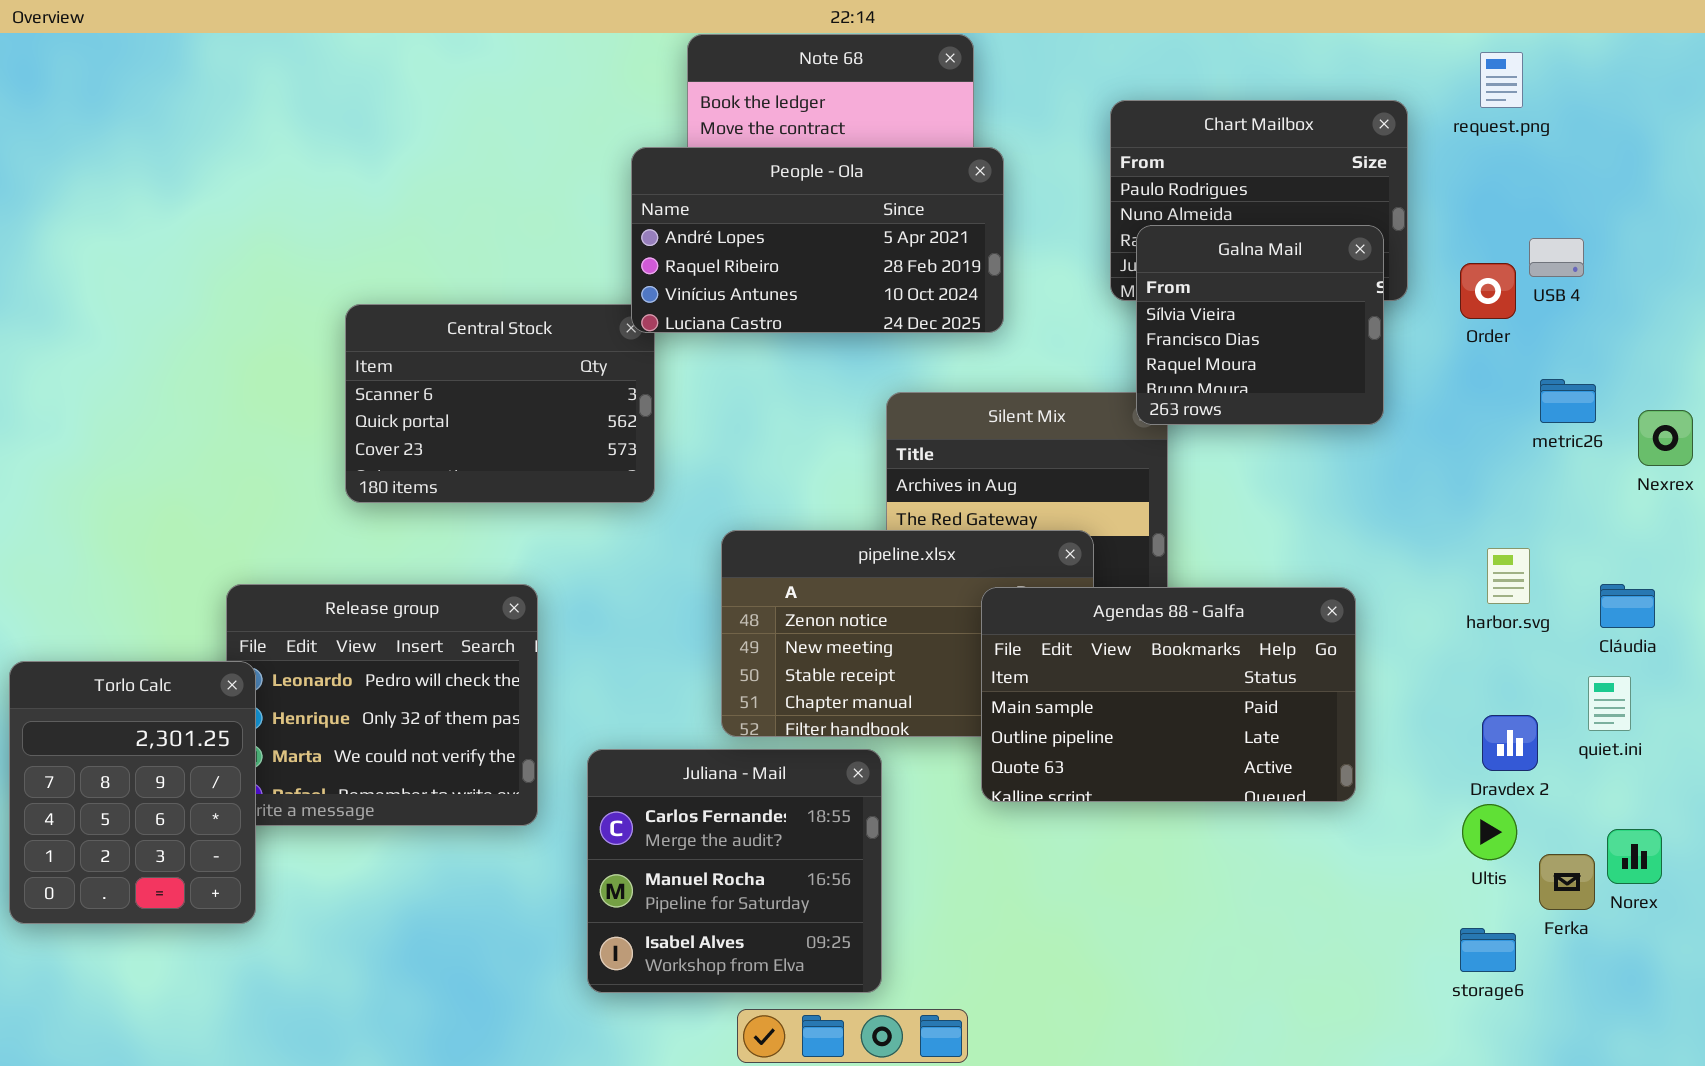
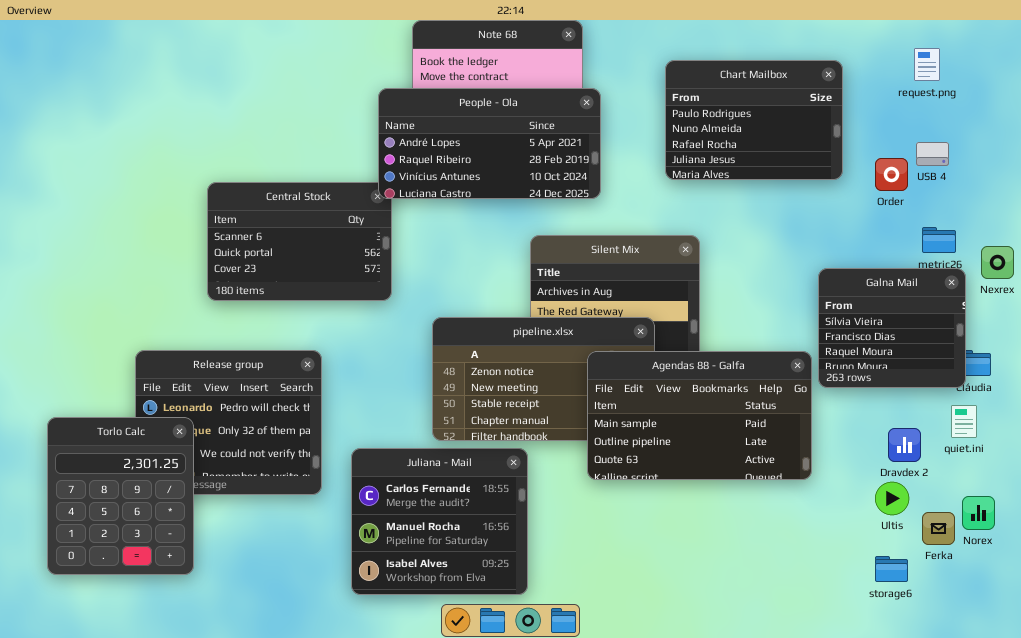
request.png: [1480,52,1523,108] -> [914,48,940,81], moved
Galna Mail: [1136,225,1384,425] -> [818,268,966,388], moved
Torlo Calc: [9,661,256,924] -> [47,417,194,575], moved

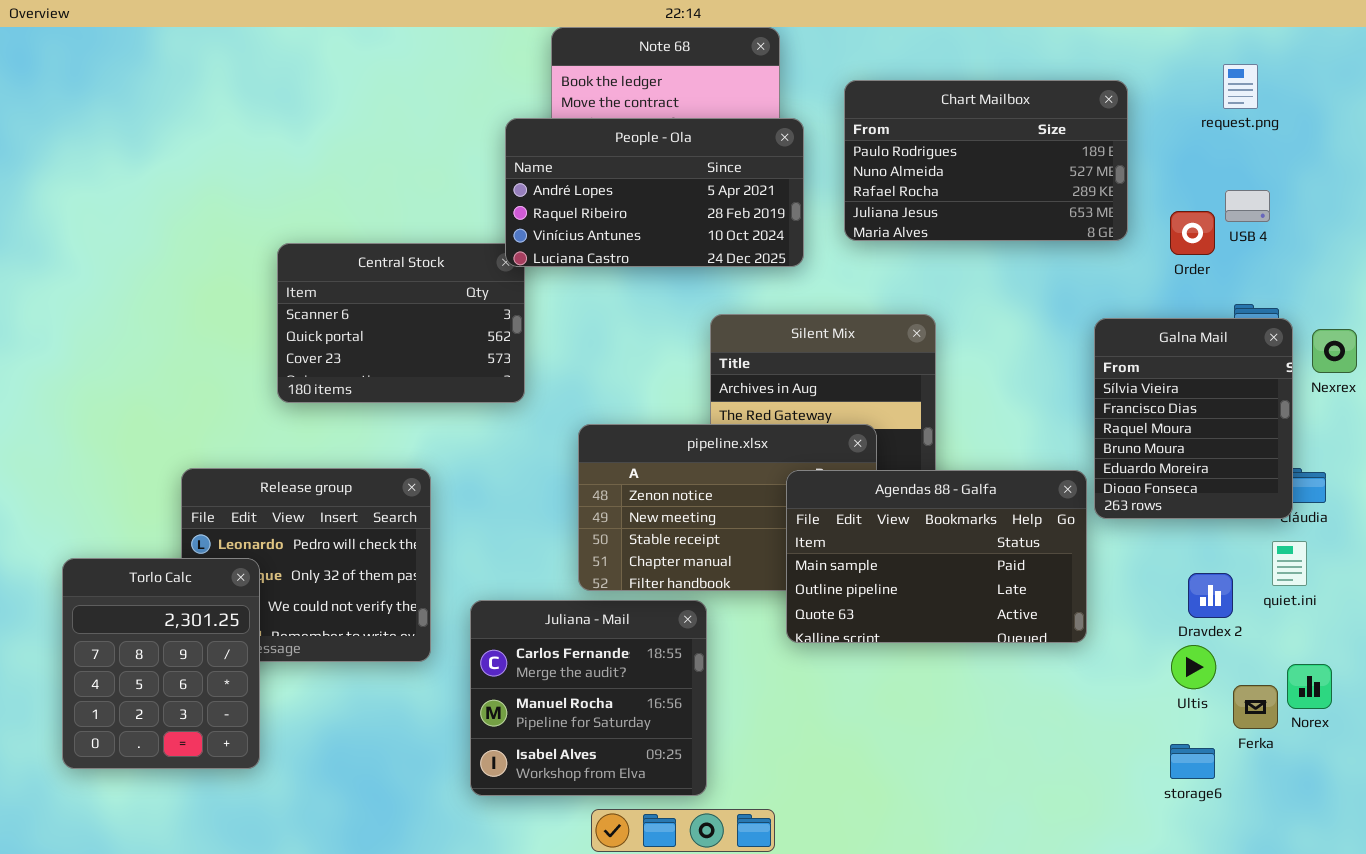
Chart Mailbox: [665,60,843,180] -> [844,80,1128,241], resized
Galna Mail: [818,268,966,388] -> [1094,318,1293,519], resized

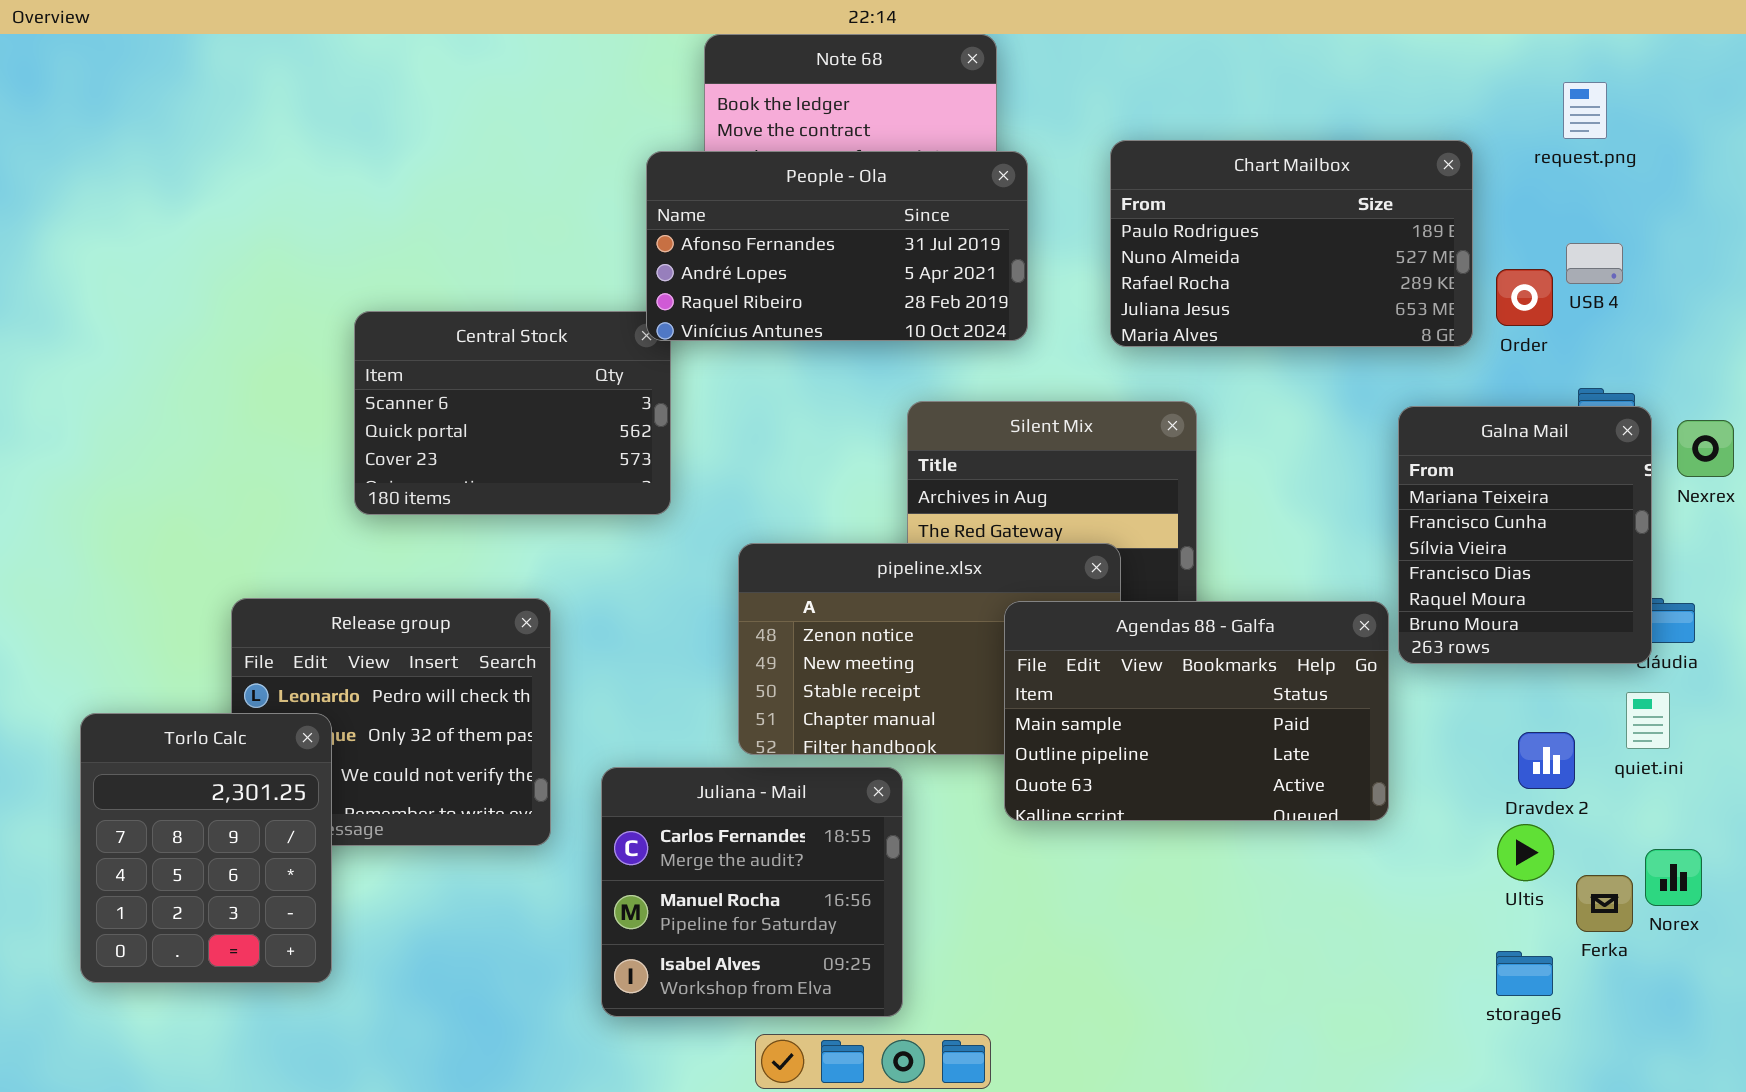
Chart Mailbox: [844,80,1128,241] -> [1110,140,1473,347], moved
People - Ola: [505,118,804,267] -> [646,151,1028,341], scrolled up 1 row
Galna Mail: [1094,318,1293,519] -> [1398,406,1652,664], scrolled up 2 rows

